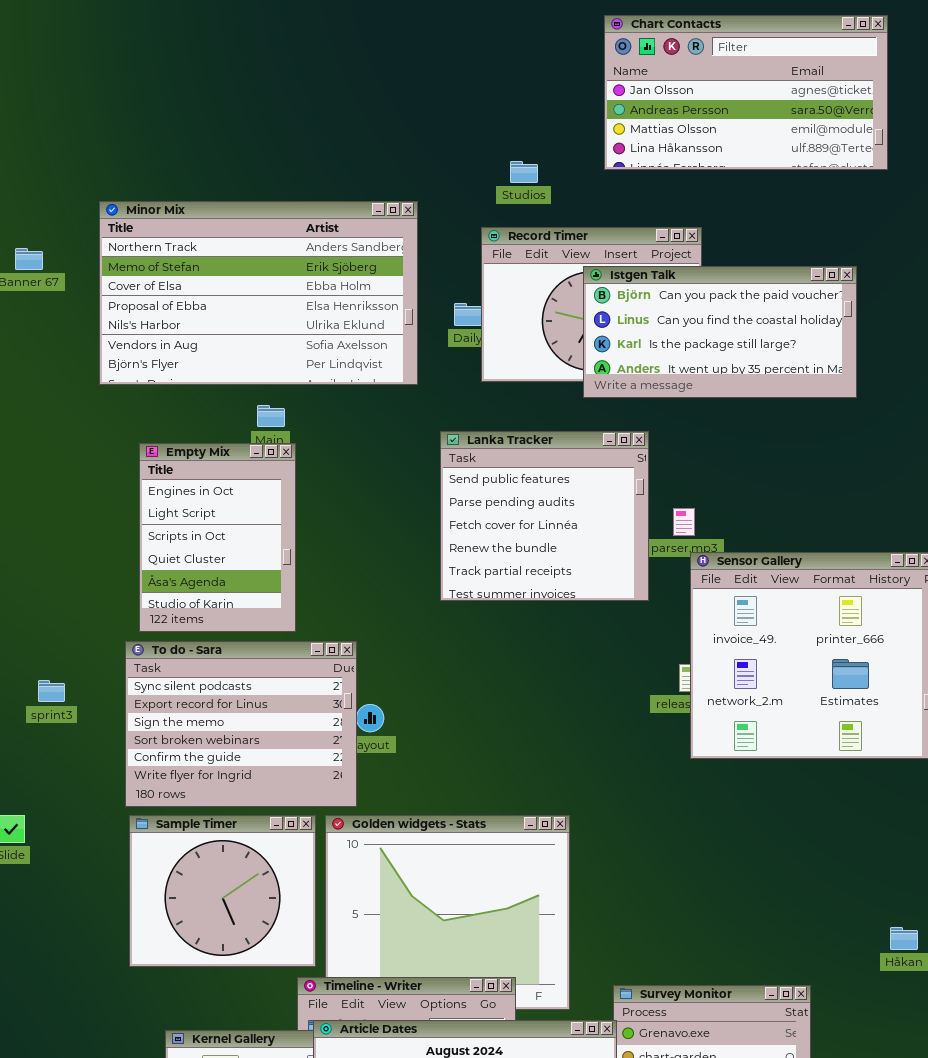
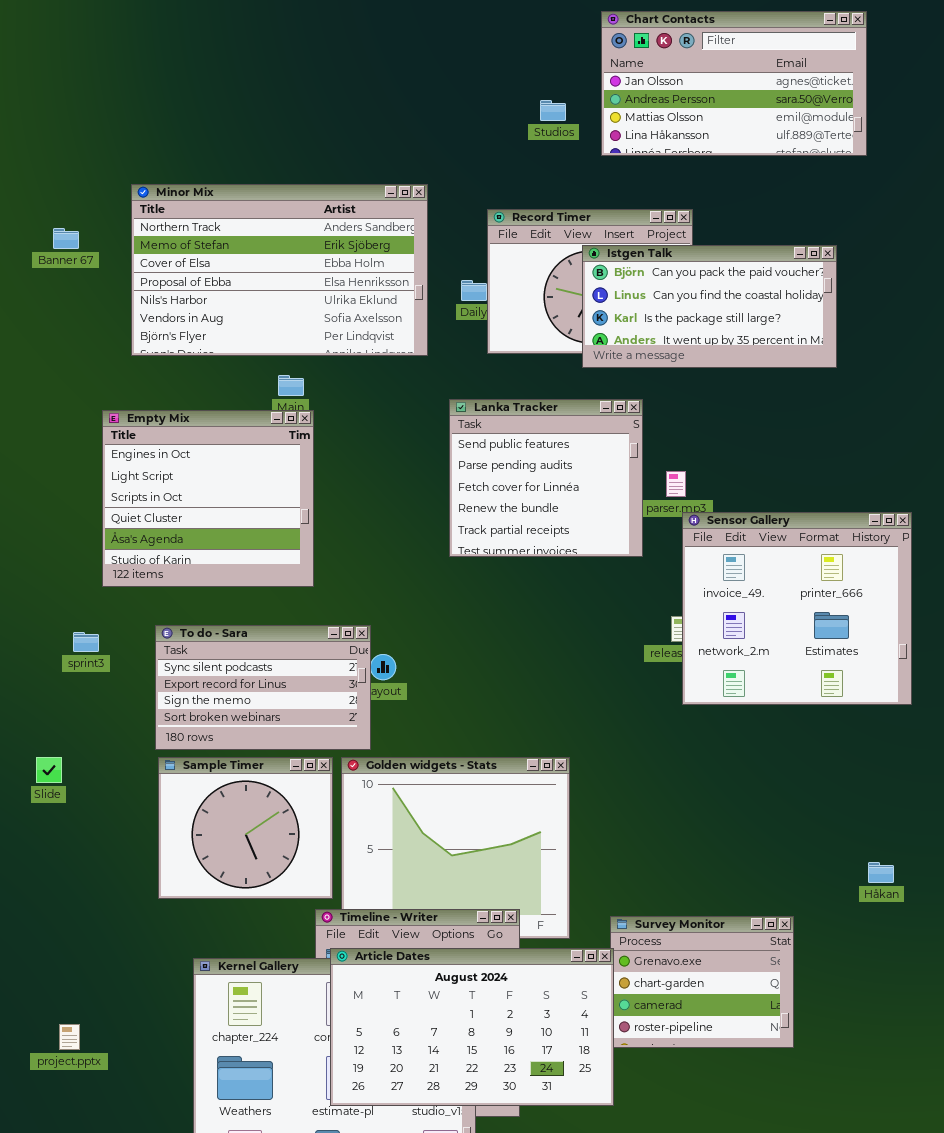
Studios: [510,161,538,183] -> [540,100,566,121], moved
Empty Mix: [139,443,296,632] -> [102,410,314,587], resized
To do - Sara: [125,641,357,807] -> [155,625,371,750], resized

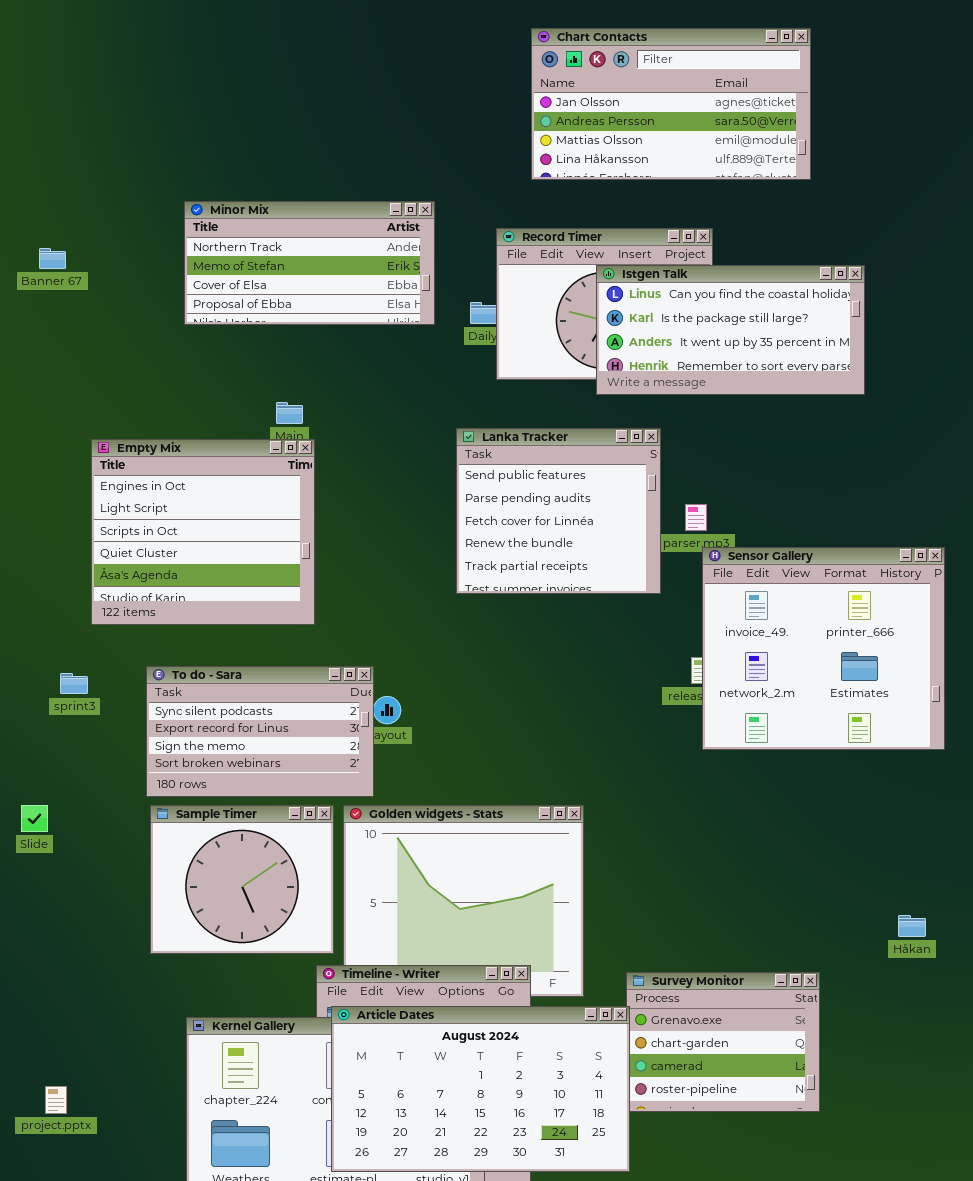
Chart Contacts: [601,11,867,156] -> [531,28,811,180], moved
Minor Mix: [131,184,428,356] -> [184,201,435,325], resized
Istgen Talk: [582,245,837,368] -> [596,265,865,395], scrolled down 1 row

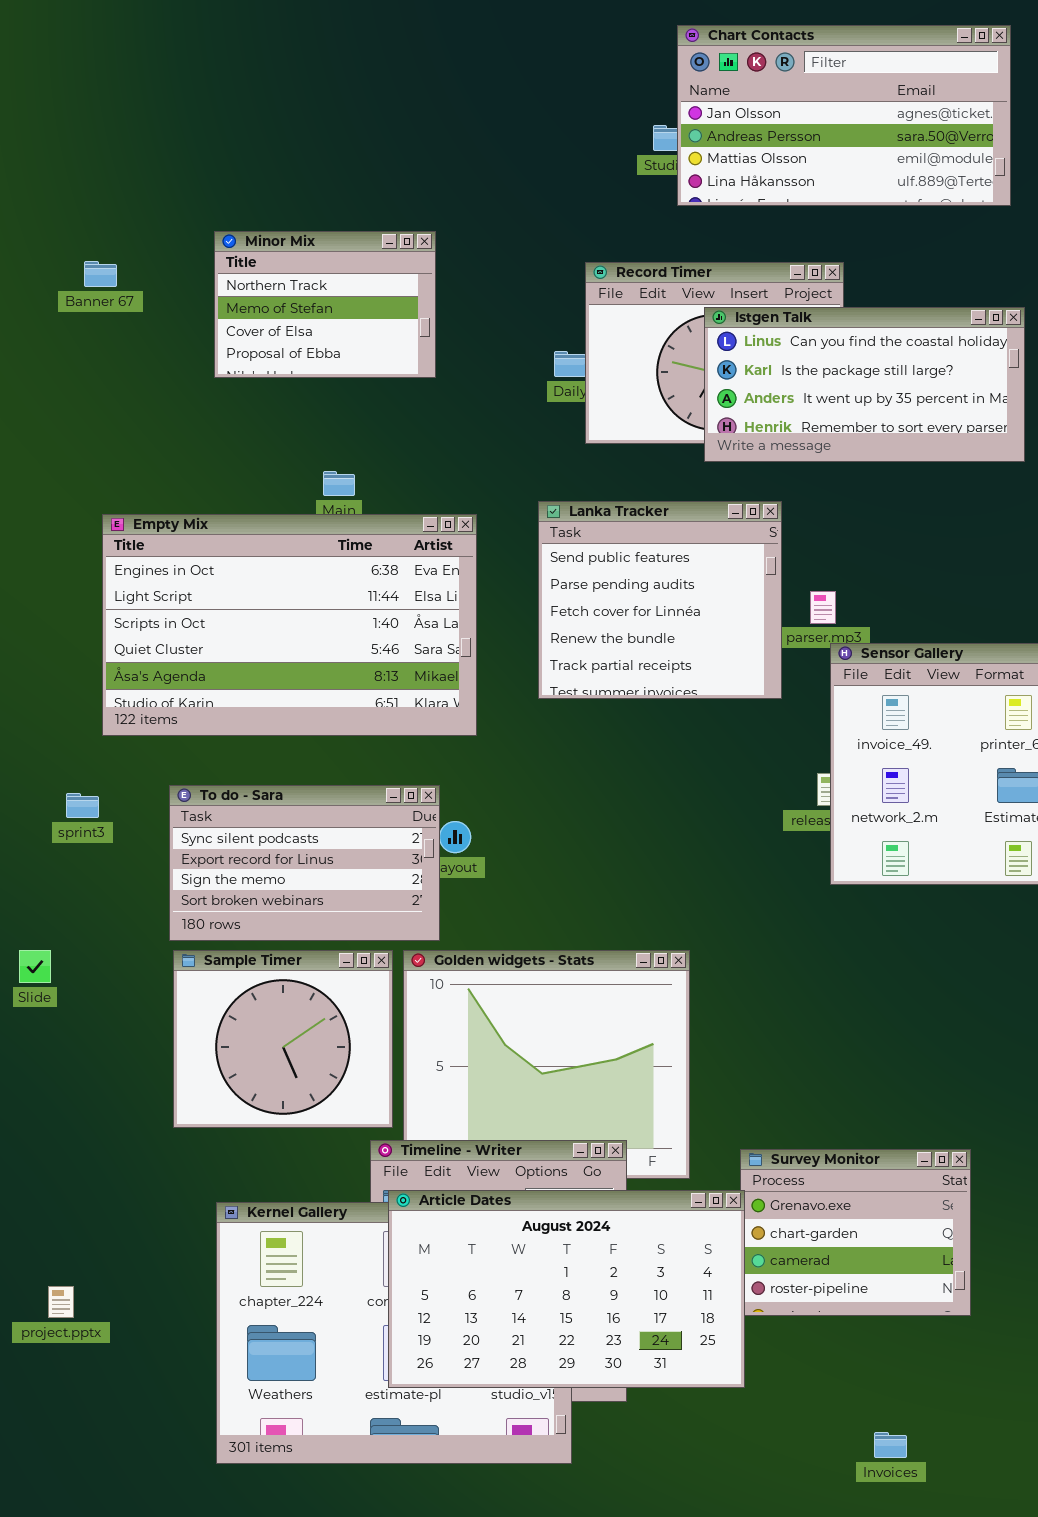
Chart Contacts: [531,28,811,180] -> [677,25,1011,206], moved
Minor Mix: [184,201,435,325] -> [214,231,436,378], resized
Banner 67: [39,248,66,269] -> [84,261,117,287], moved
Empty Mix: [91,439,315,625] -> [102,514,477,736], resized

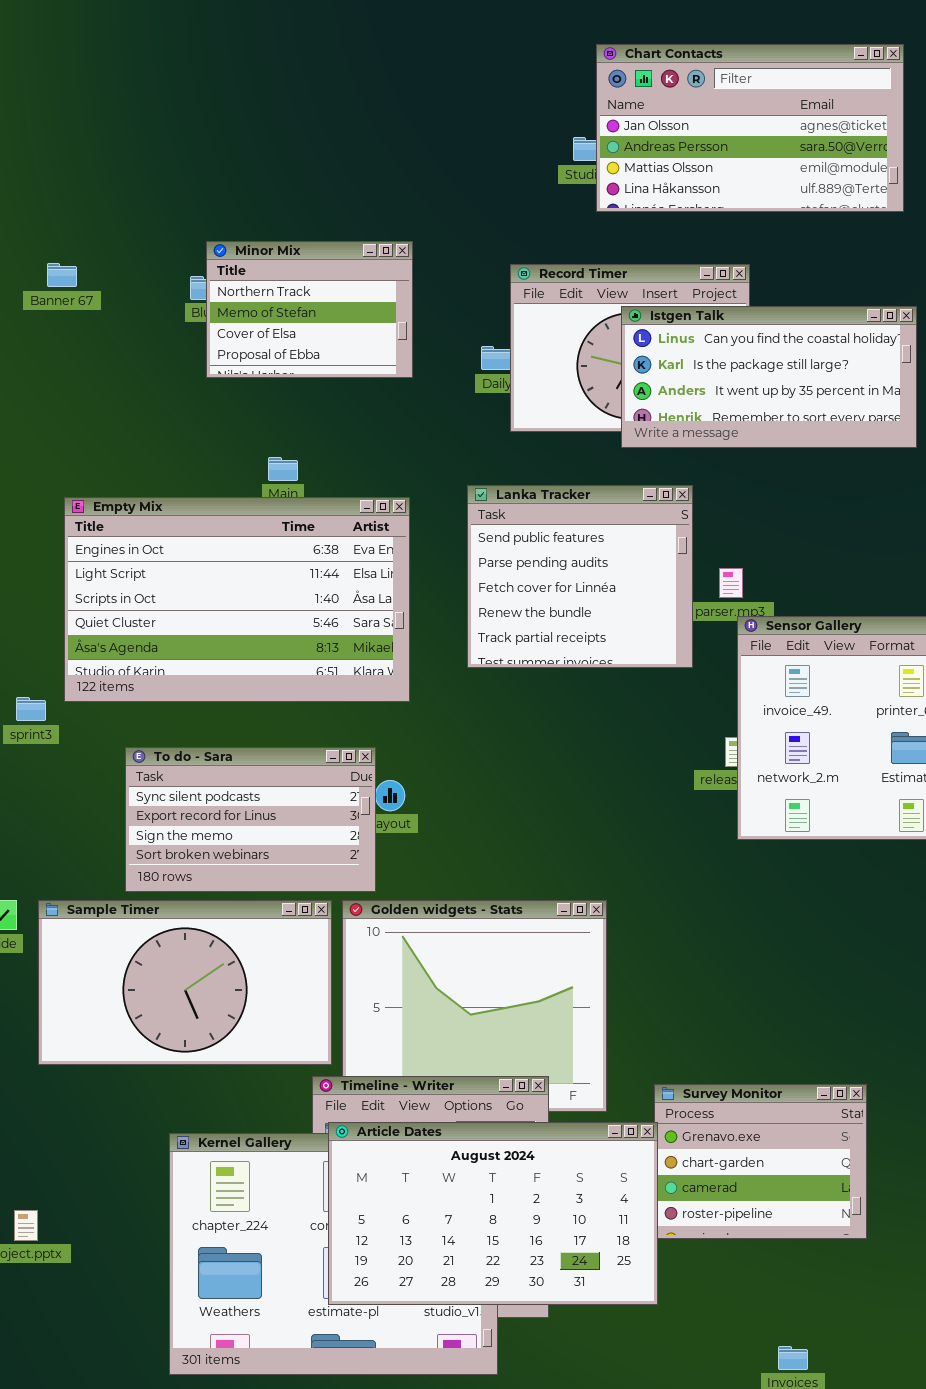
Minor Mix: [214,231,436,378] -> [206,241,413,378], moved
sprint3: [66,793,99,818] -> [16,697,46,721], moved
Sample Timer: [173,950,393,1128] -> [38,900,332,1065], resized

